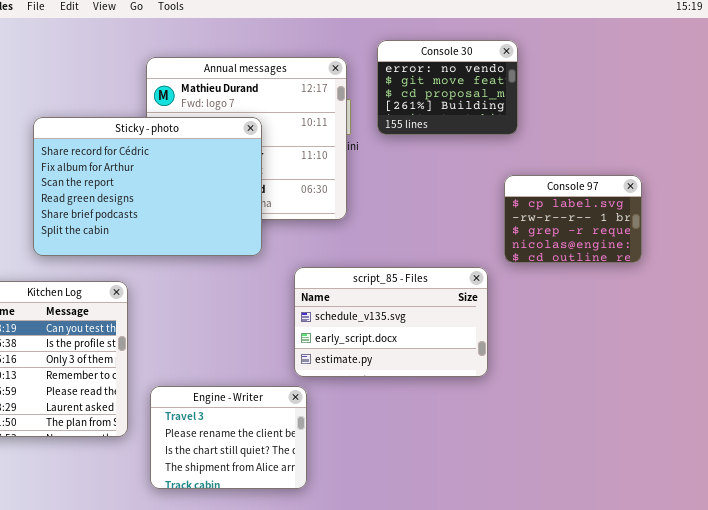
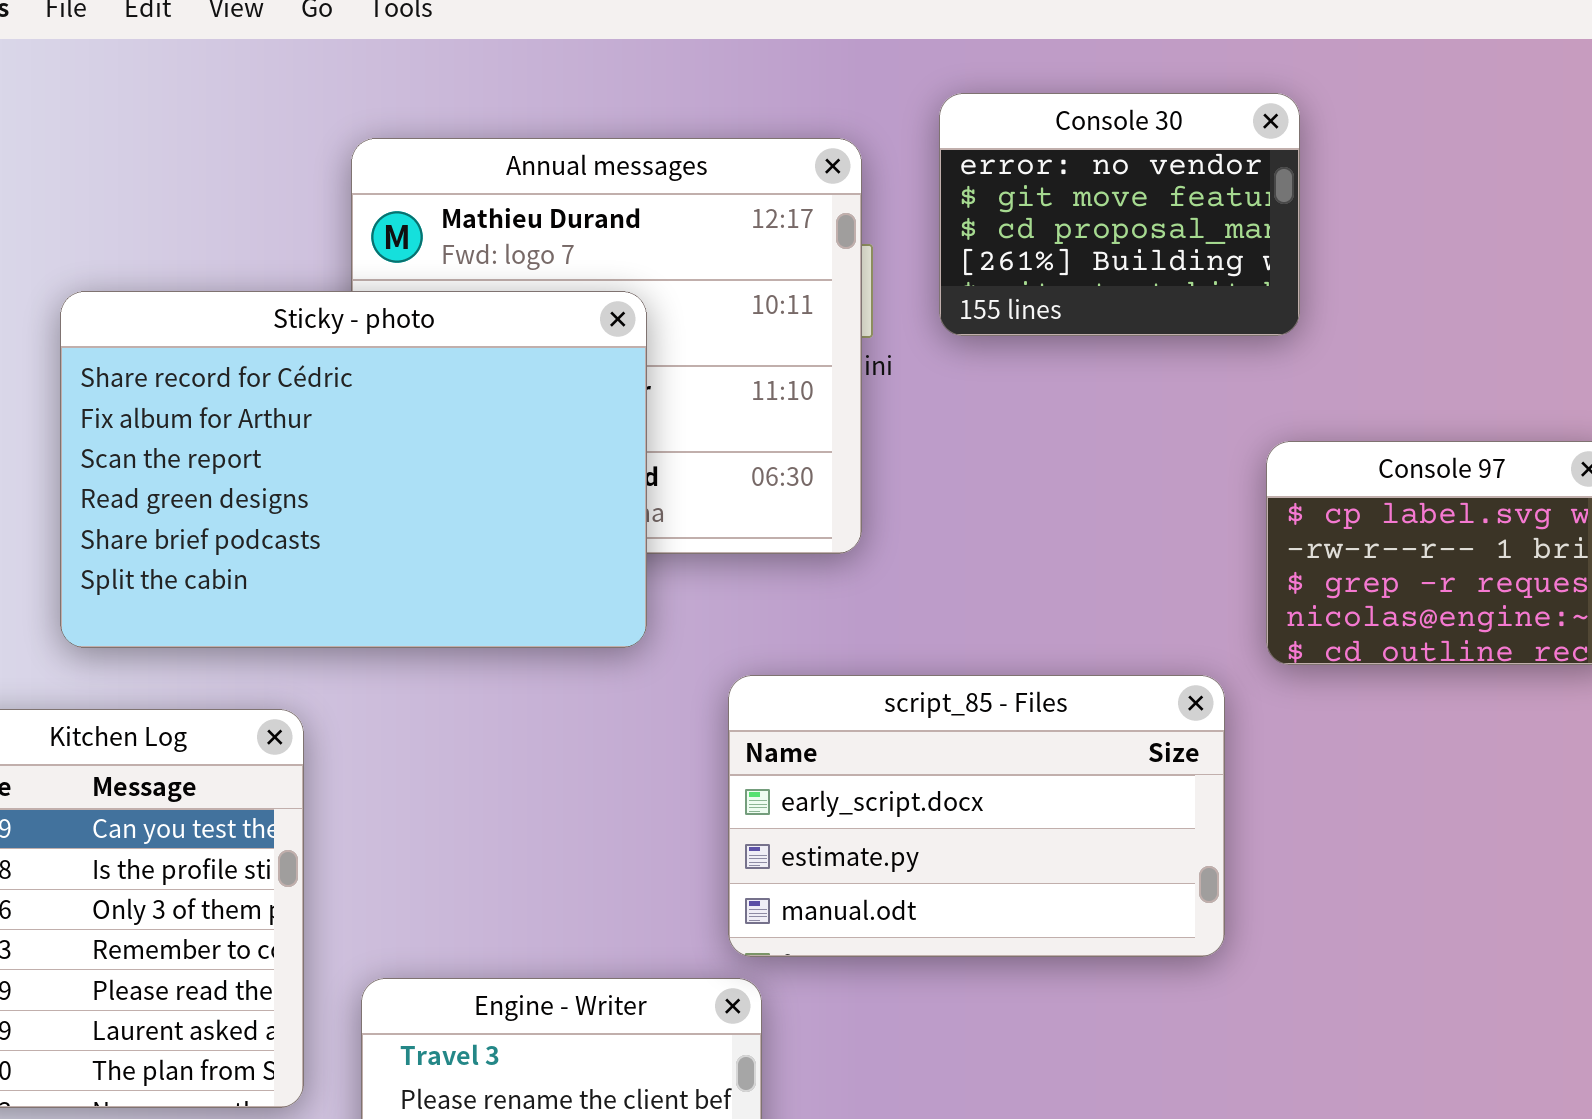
script_85 - Files: [294,267,488,377] -> [728,675,1225,957], scrolled down 1 row

